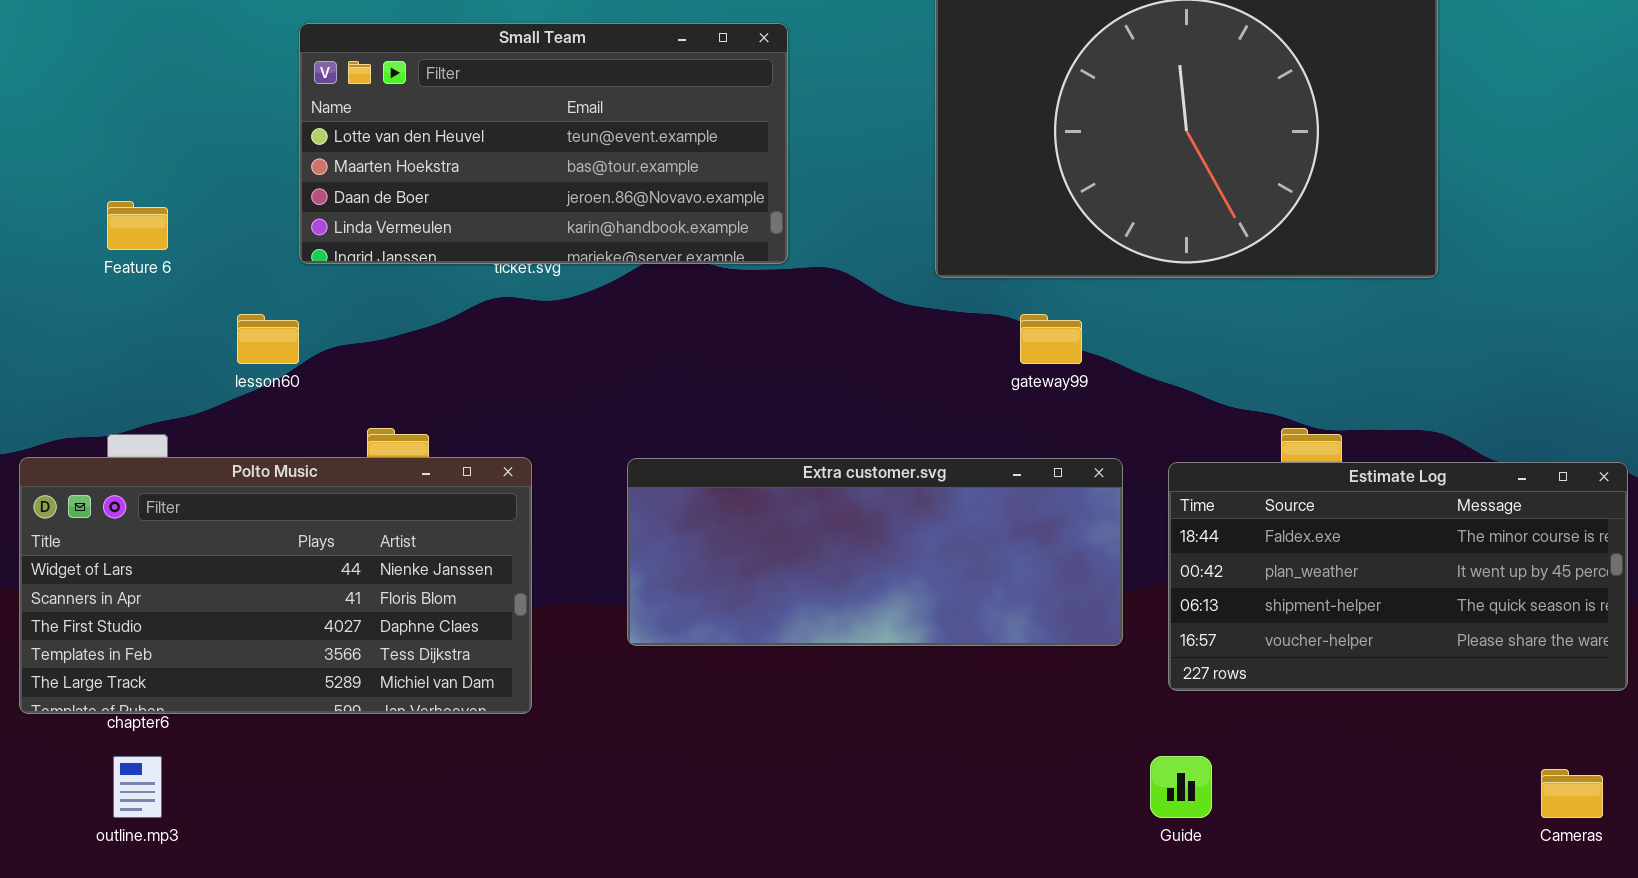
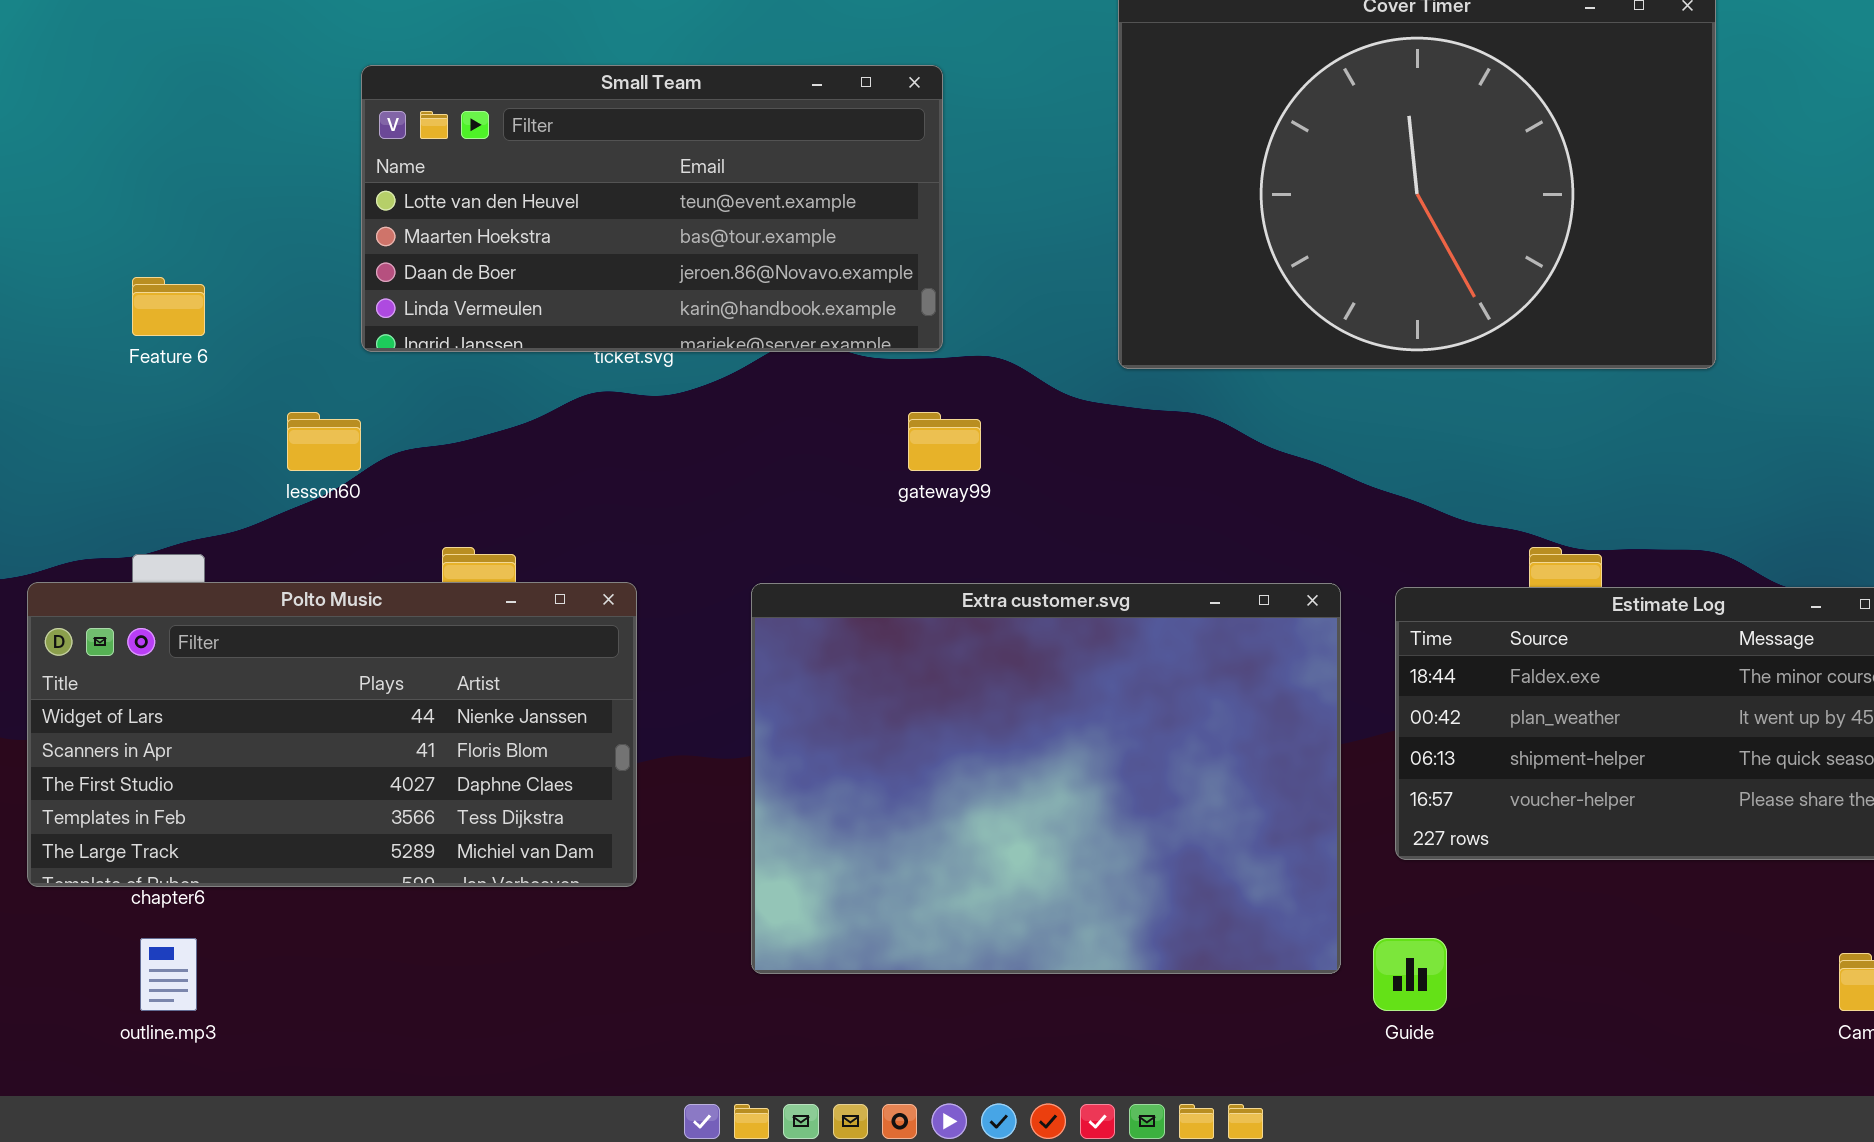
gateway99: [1020,314,1082,364] -> [908,412,981,471], moved
Extra customer.svg: [627,458,1123,646] -> [751,583,1341,974], resized

